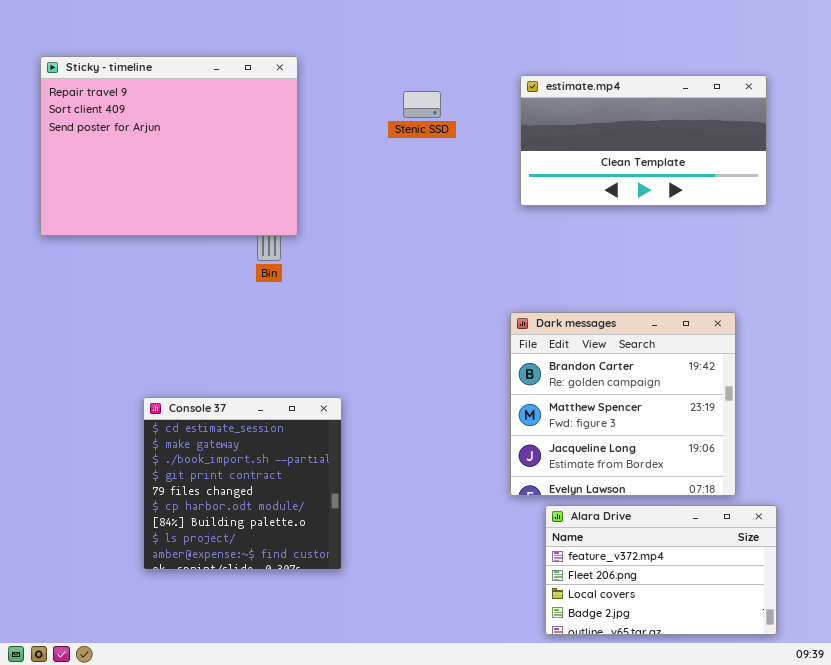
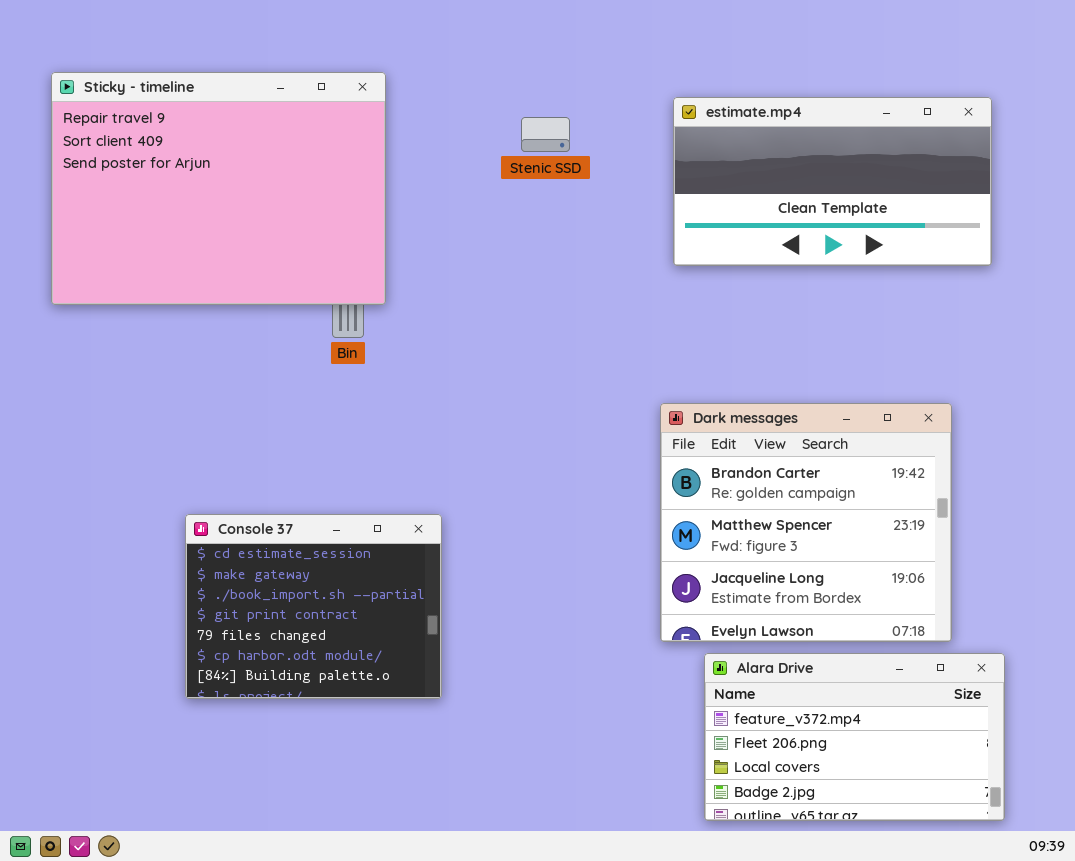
Console 37: [143,397,342,570] -> [185,514,442,699], resized

